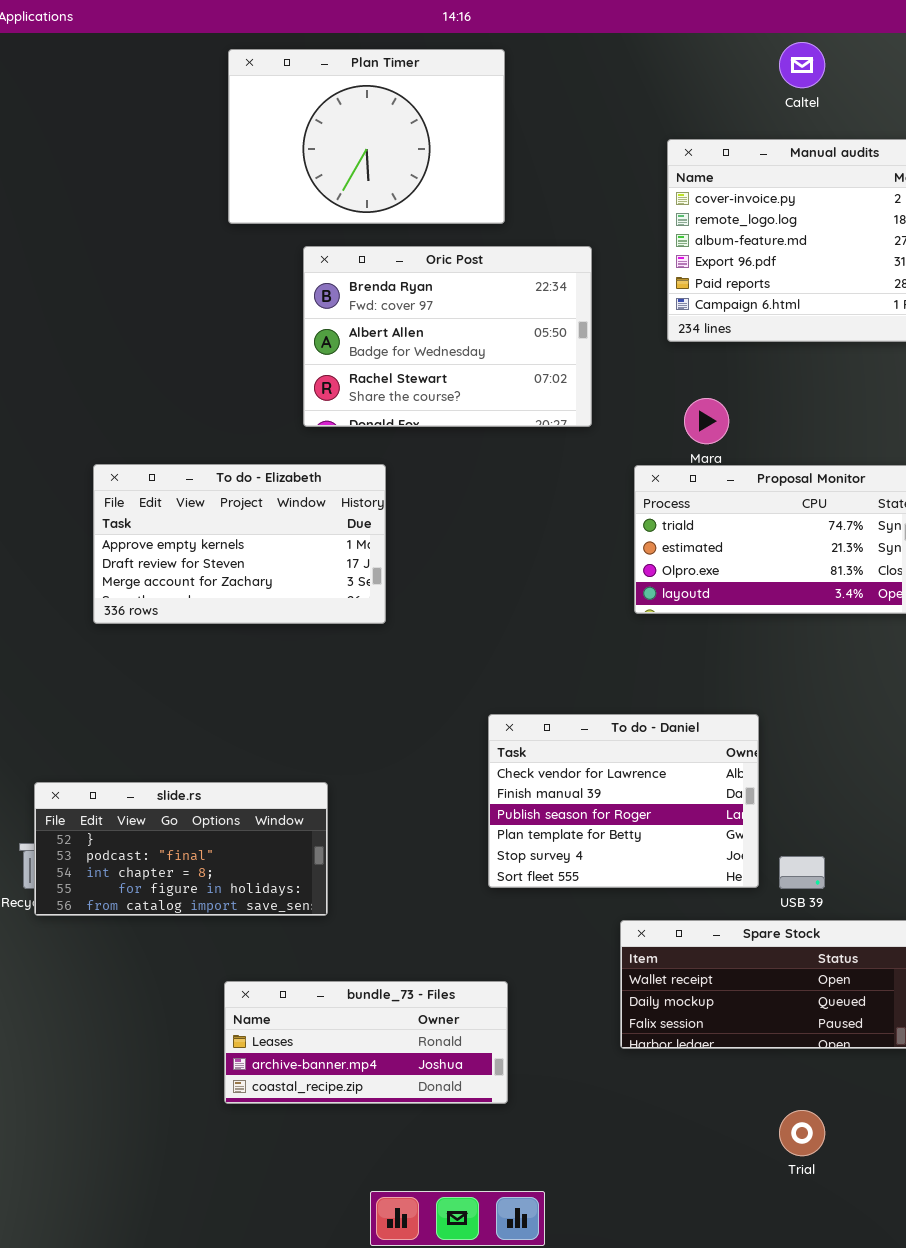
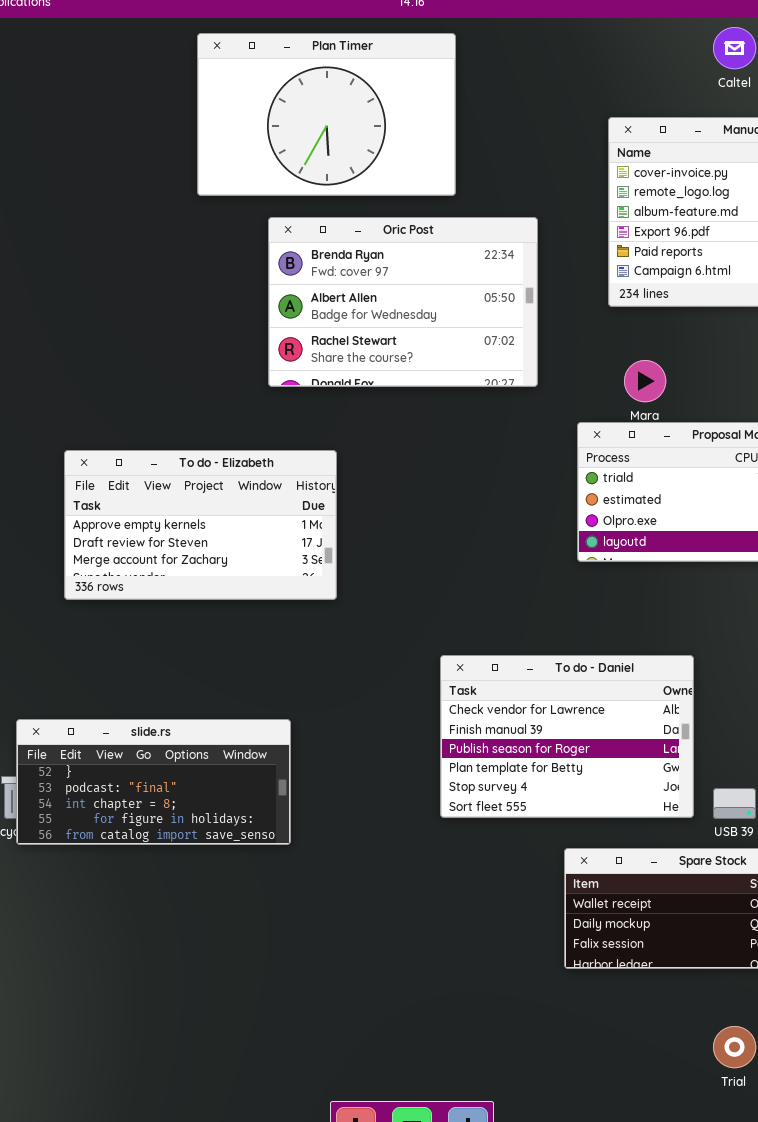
To do - Elizabeth: [93,464,386,624] -> [64,450,337,600], moved
bundle_73 - Files: [224,981,508,1104] -> none, closed

